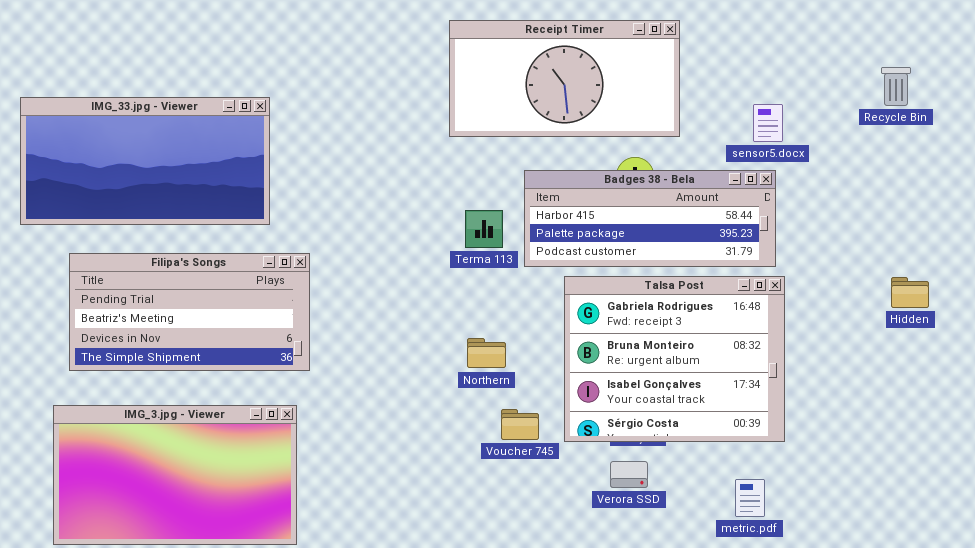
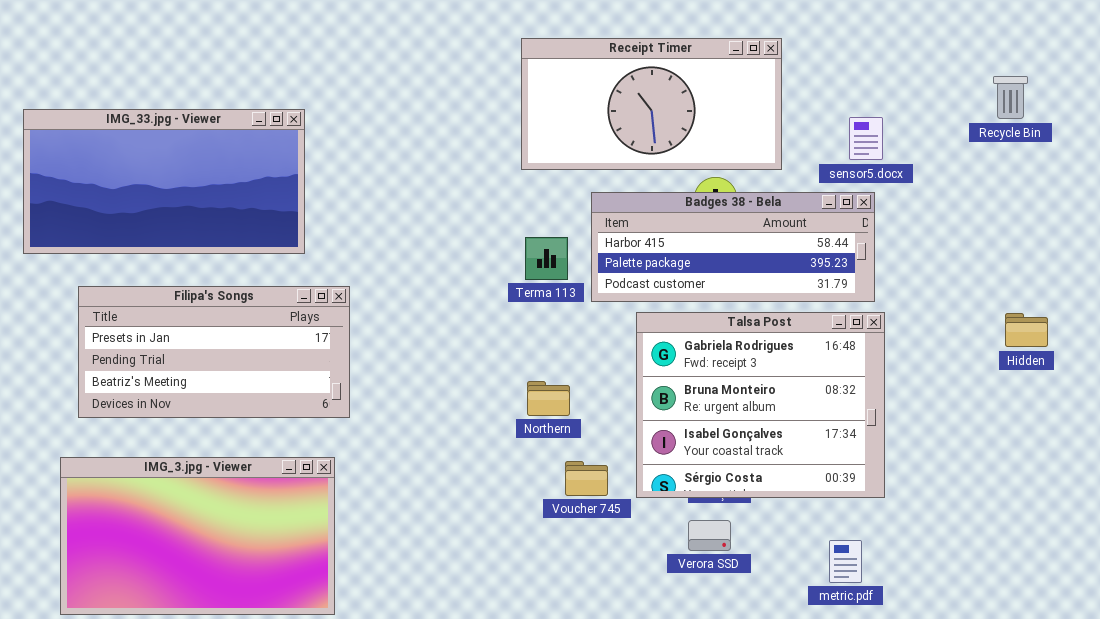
Receipt Timer: [449,20,680,137] -> [521,38,782,170], moved
Filipa's Songs: [69,253,310,371] -> [78,286,350,418], scrolled up 1 row

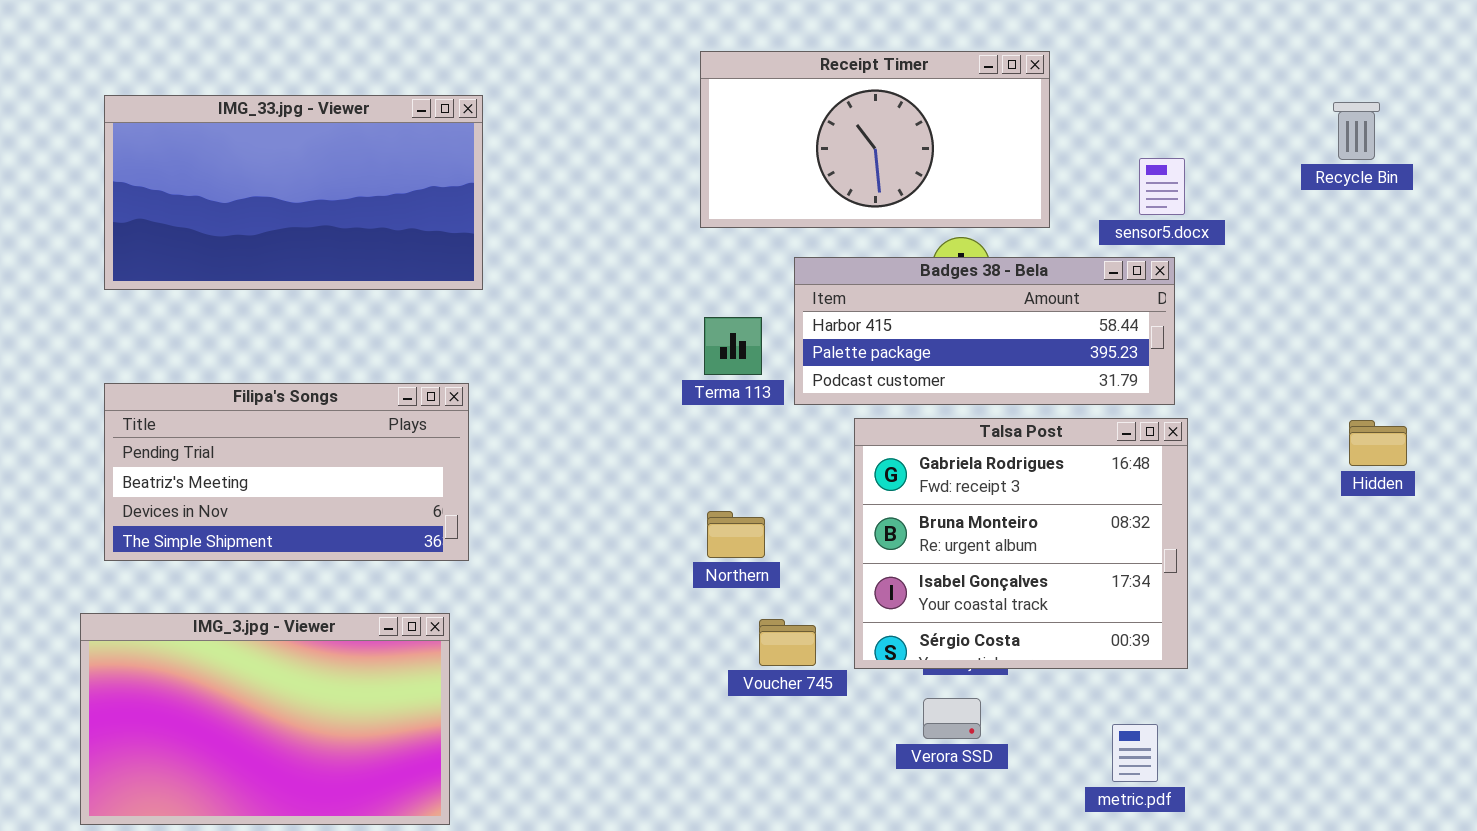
IMG_33.jpg - Viewer: [23,109,305,254] -> [104,95,483,290], moved
Filipa's Songs: [78,286,350,418] -> [104,383,469,561], scrolled down 1 row

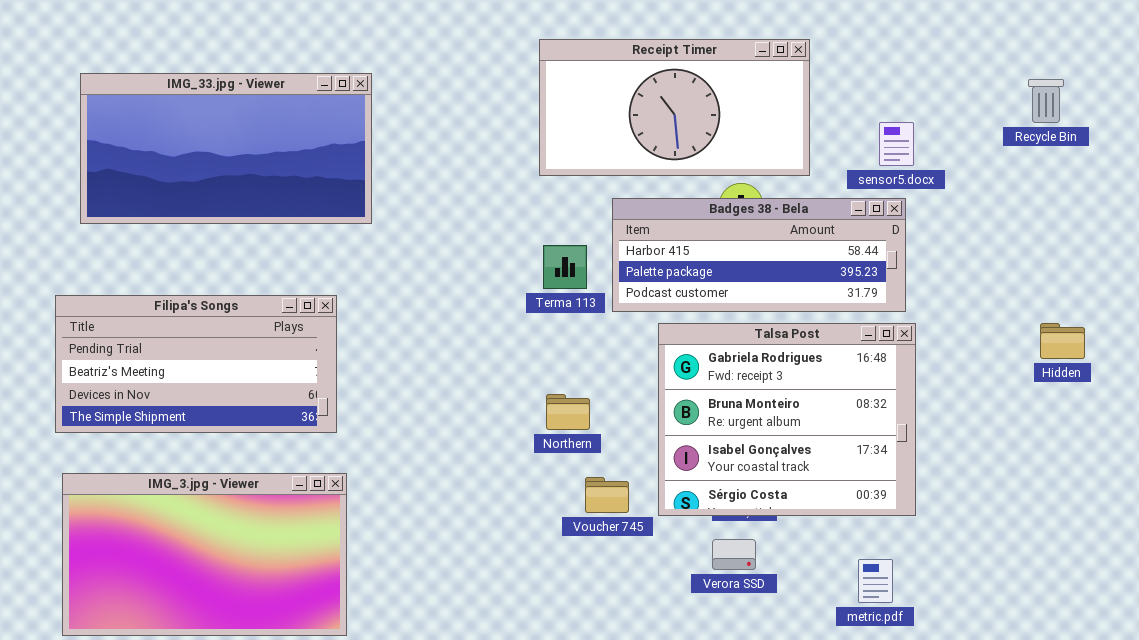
Filipa's Songs: [104,383,469,561] -> [55,295,337,433], moved

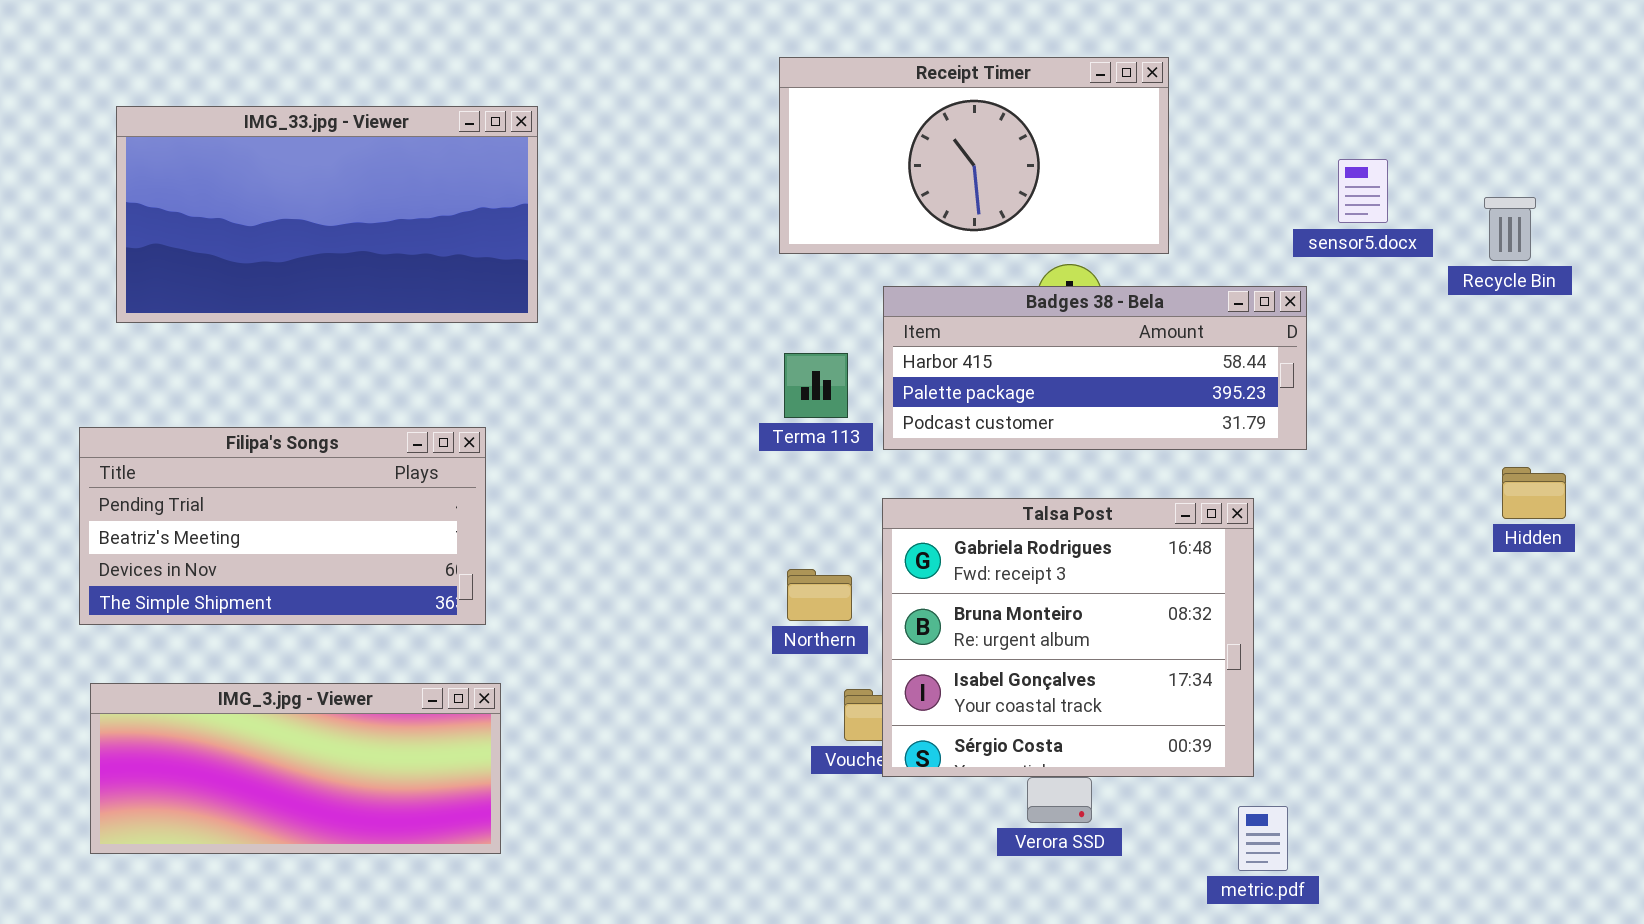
Recycle Bin: [1028,79,1064,123] -> [1484,197,1536,261], moved
sensor5.docx: [879,122,914,166] -> [1338,159,1388,223], moved
Talsa Post: [658,323,916,516] -> [882,498,1254,777], moved
IMG_3.jpg - Viewer: [62,473,347,636] -> [90,683,501,854], resized

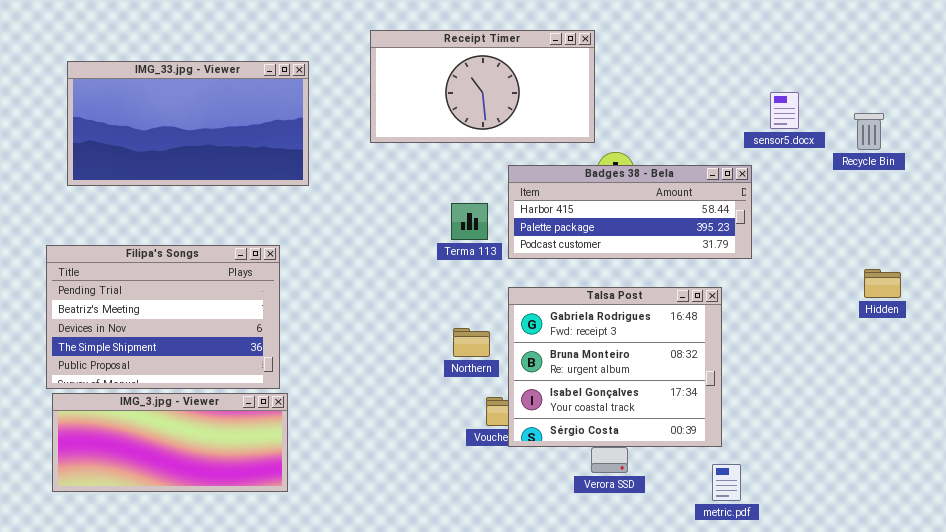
Receipt Timer: [779,57,1169,254] -> [370,30,595,143], moved
Filipa's Songs: [79,427,486,625] -> [46,245,280,389], resized

